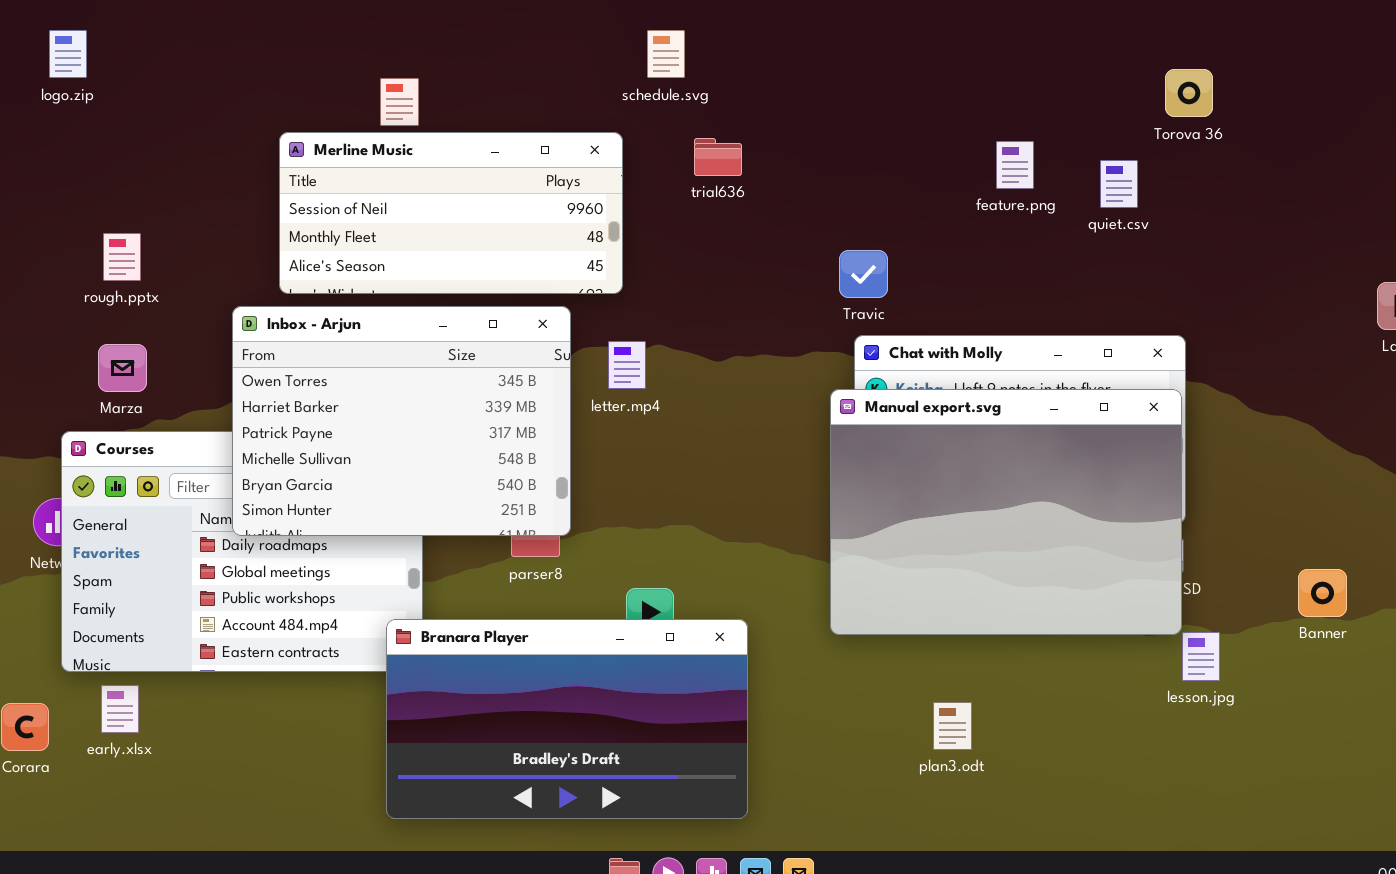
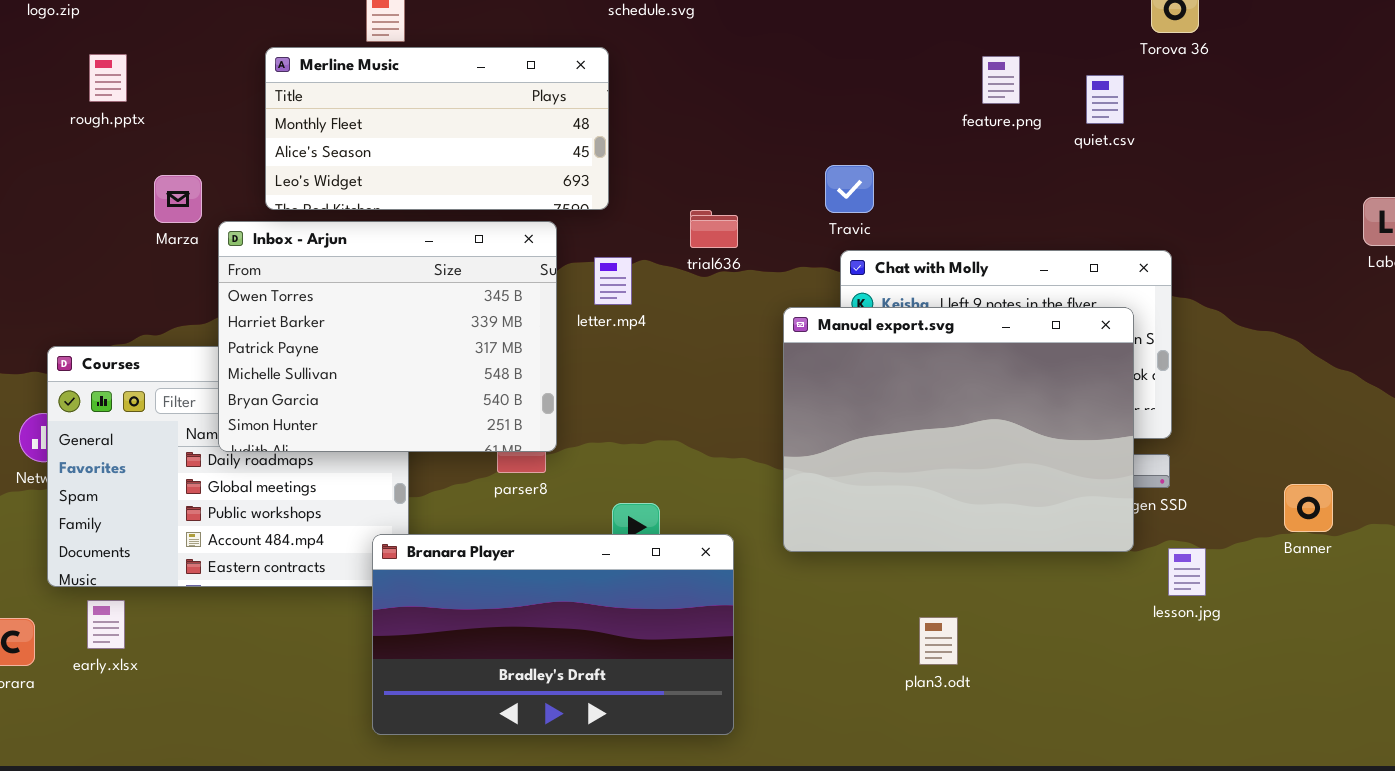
Merline Music: [279,132,623,294] -> [265,47,609,210], scrolled down 1 row
trial636: [694,138,742,176] -> [690,210,738,248], moved
rough.pptx: [103,233,141,281] -> [89,54,127,102], moved
Marza: [98,344,147,392] -> [154,175,202,223], moved
Manual export.svg: [830,389,1182,635] -> [783,307,1134,552], moved

